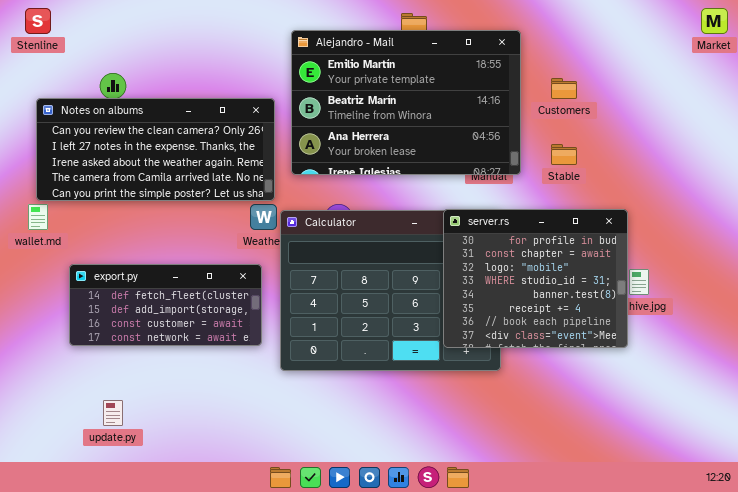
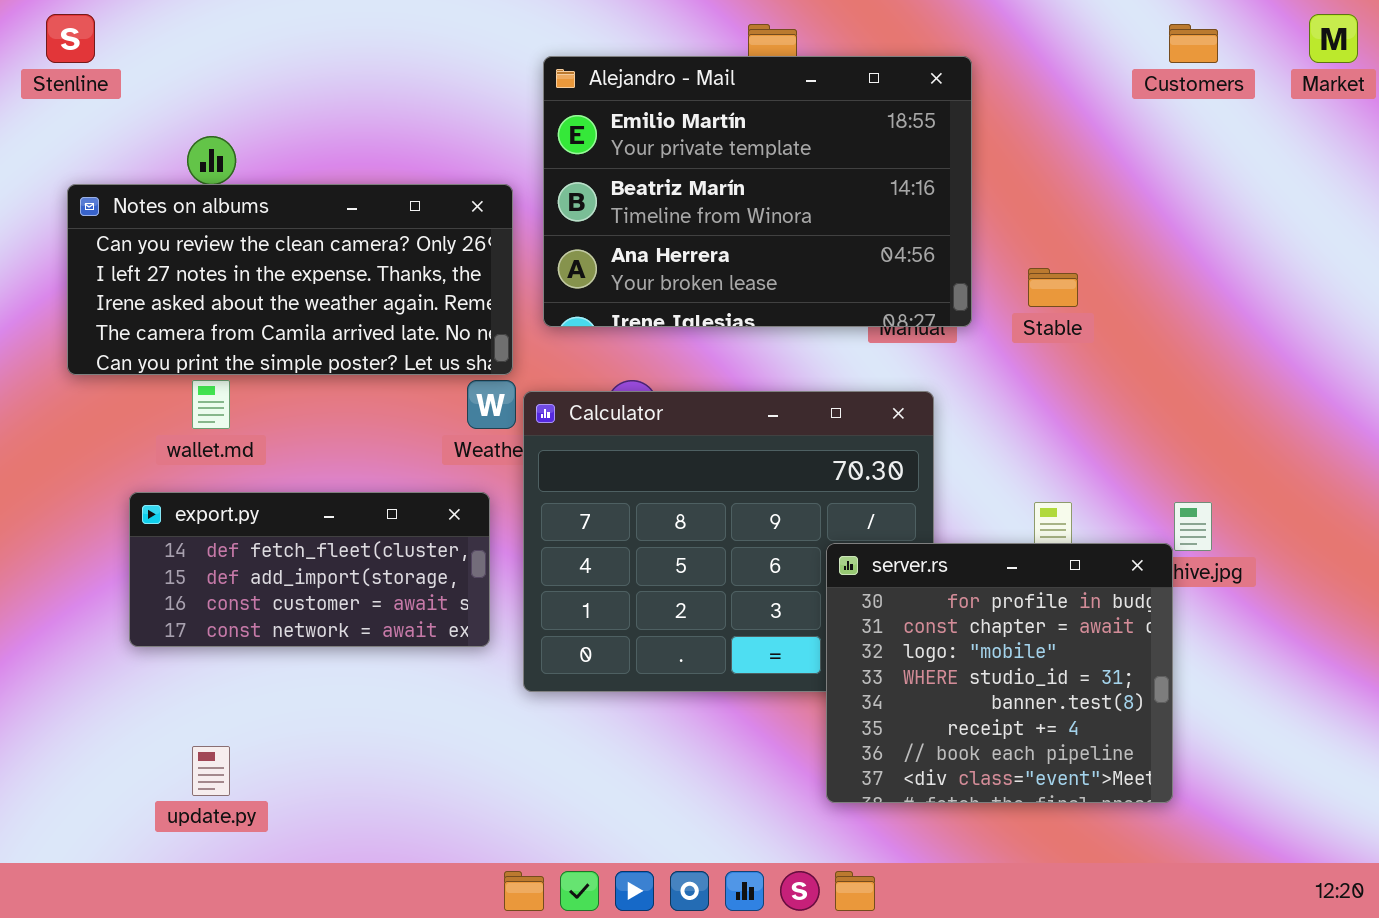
Customers: [551,78,577,99] -> [1169,24,1218,63], moved
wallet.md: [28,204,48,230] -> [192,380,230,429], moved
server.rs: [443,209,628,348] -> [826,543,1173,803], moved

